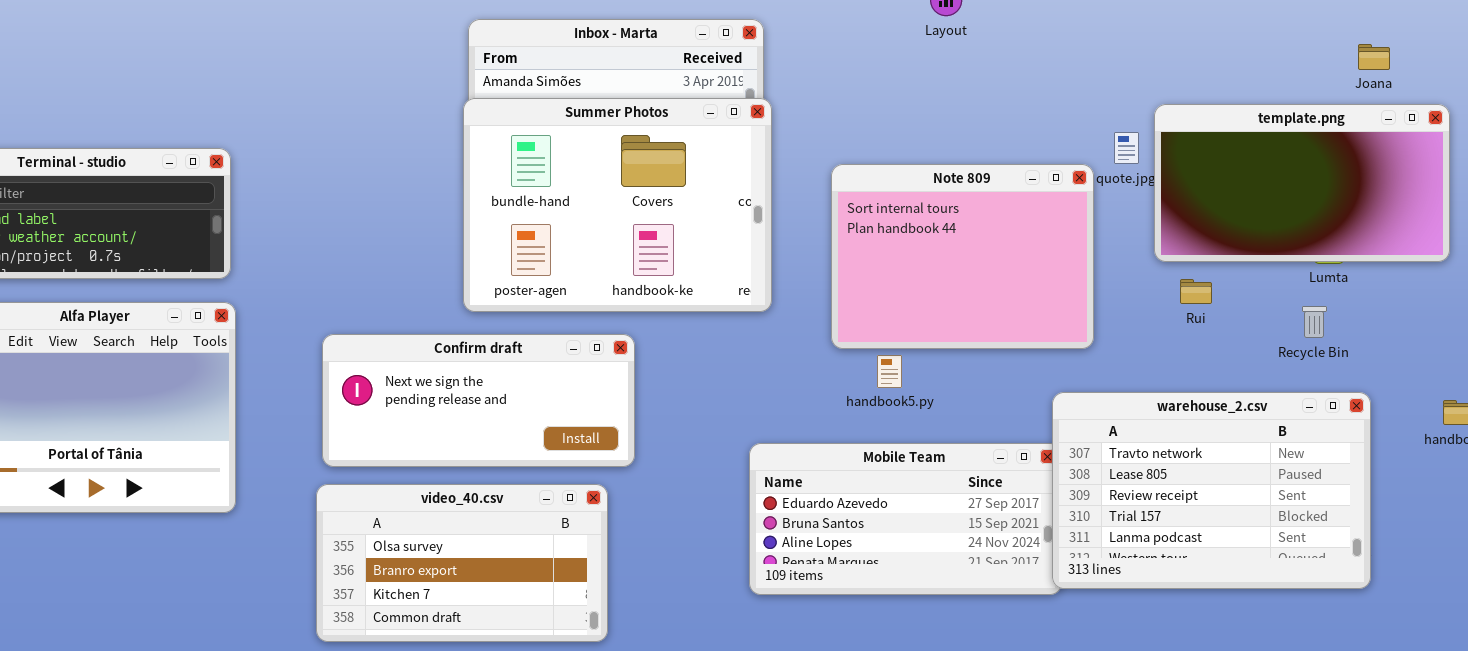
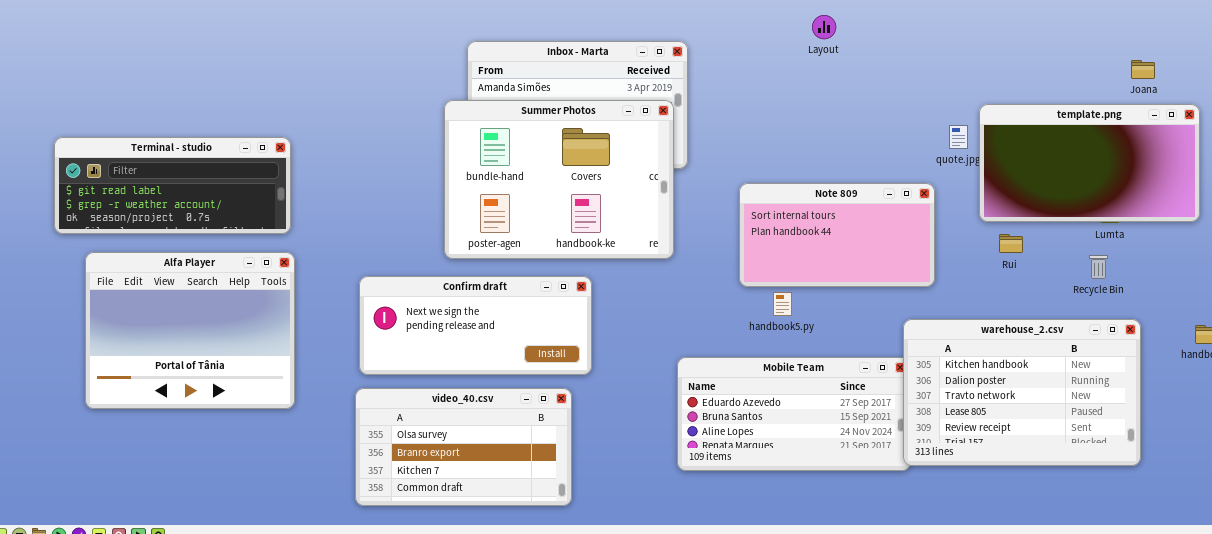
Summer Photos: [463,98,772,312] -> [444,100,674,259], moved
Note 809: [831,164,1094,349] -> [739,183,935,287], resized
warehouse_2.csv: [1052,392,1371,589] -> [903,319,1141,466], scrolled up 2 rows

